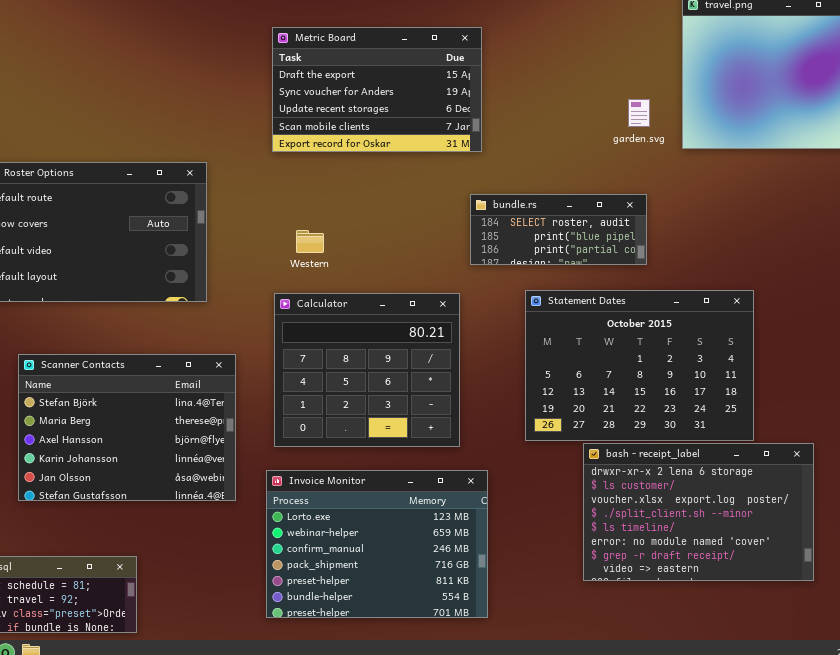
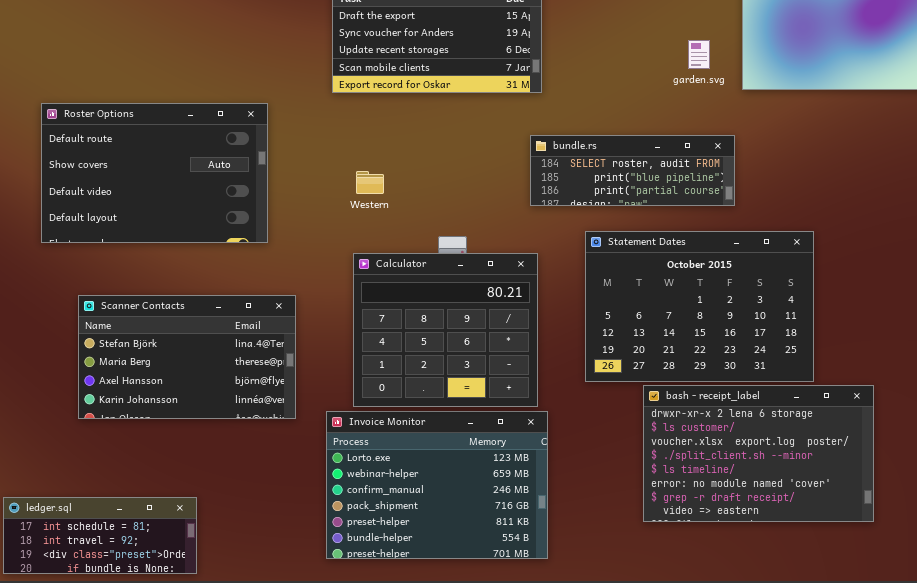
bundle.rs: [470,194,647,265] -> [530,135,735,206], resized
Calculator: [274,293,460,447] -> [353,253,538,407], moved
Scanner Contacts: [18,354,236,501] -> [78,295,296,419], resized

